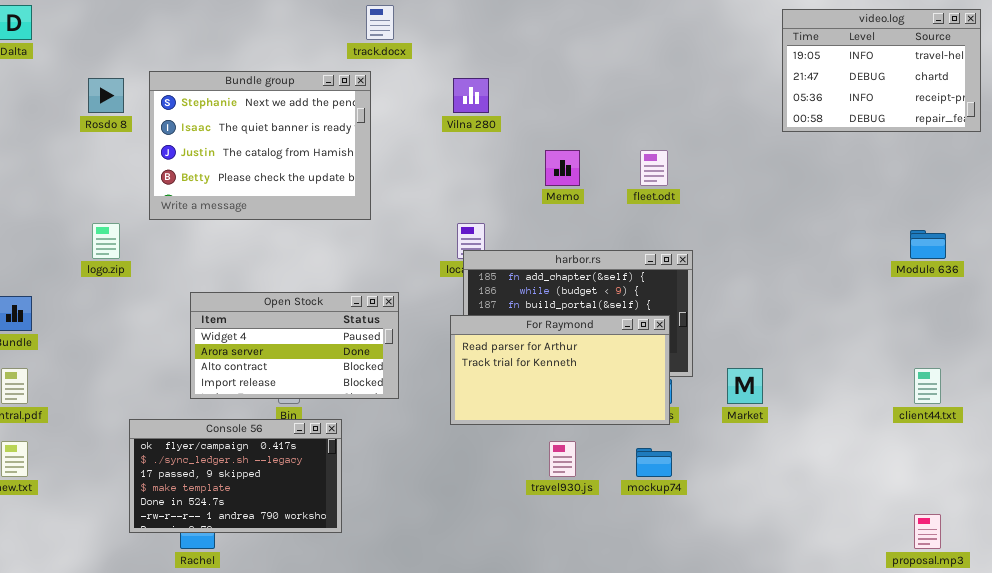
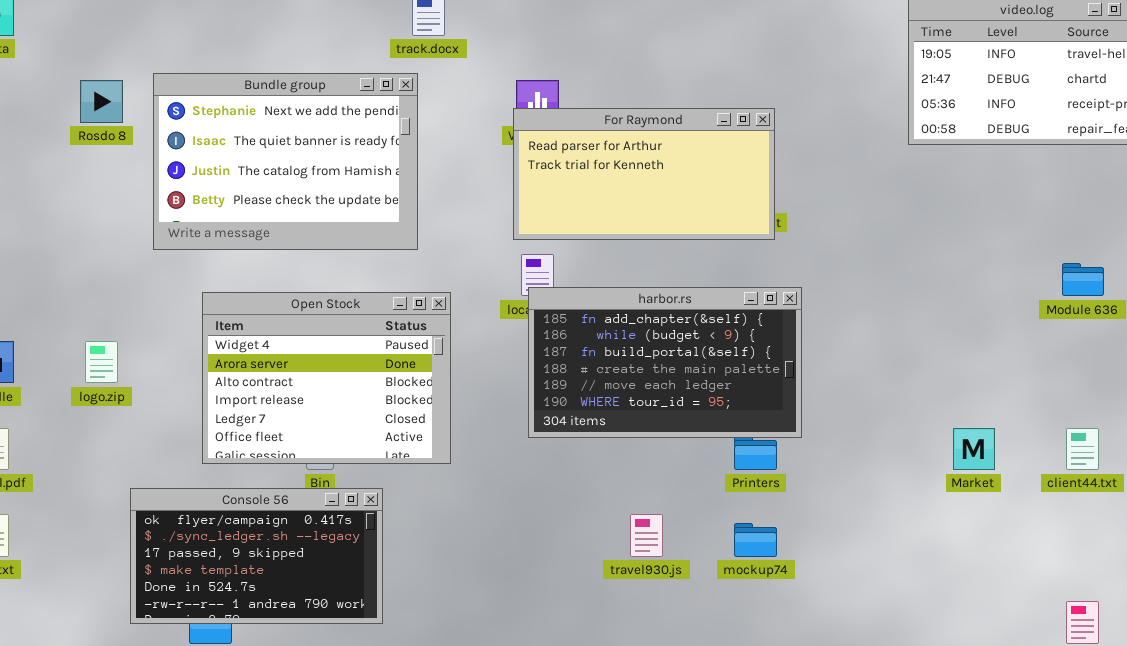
logo.zip: [92,223,120,259] -> [85,341,118,383], moved
Open Stock: [190,292,399,399] -> [202,292,451,464], resized
For Raymond: [450,315,670,425] -> [513,108,775,240], moved
Market: [727,368,763,404] -> [953,428,995,470], moved

